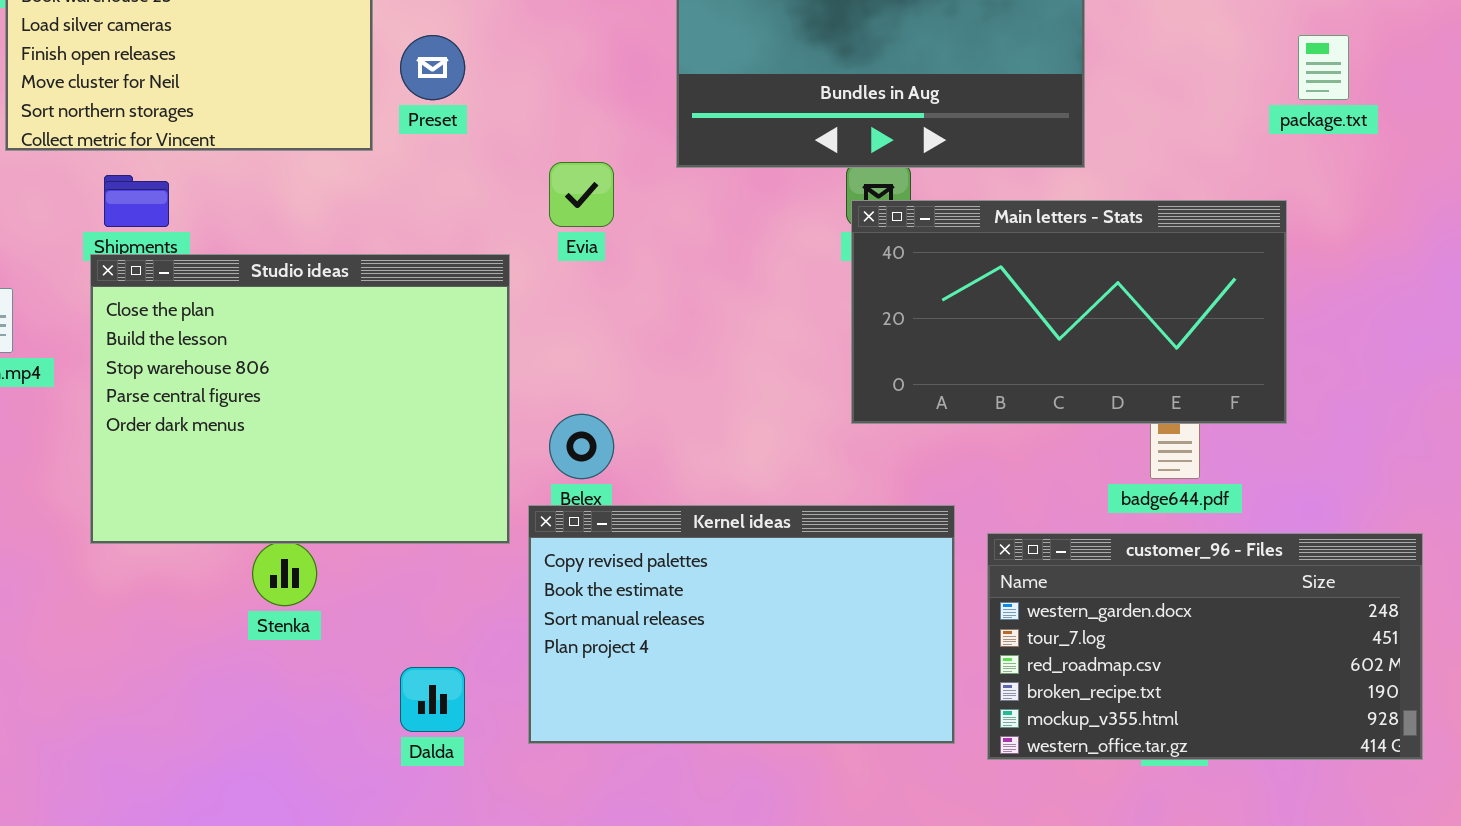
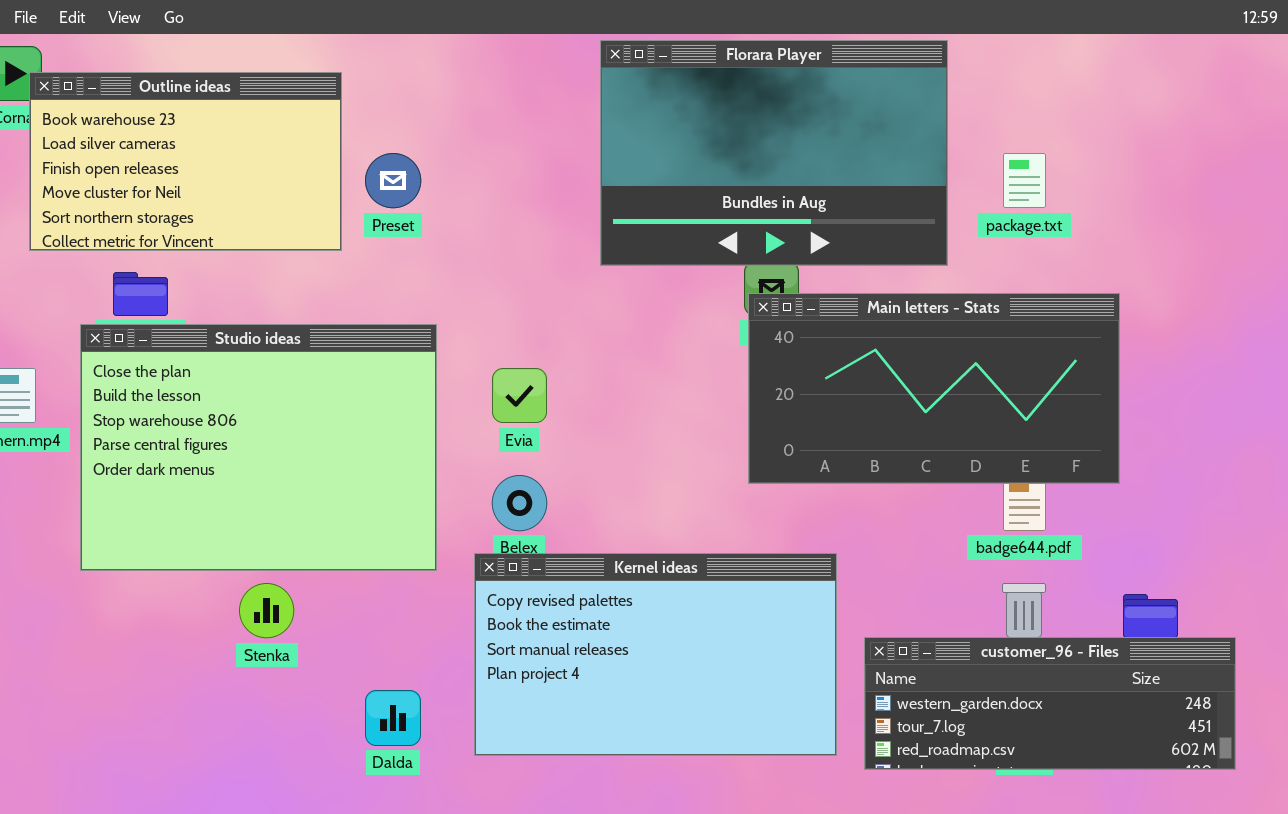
package.txt: [1298,35,1349,100] -> [1003,153,1046,208], moved
Evia: [549,162,614,227] -> [492,368,547,423], moved
Studio ideas: [90,254,510,544] -> [80,324,437,571], moved
customer_96 - Files: [987,533,1423,760] -> [864,637,1236,770], resized

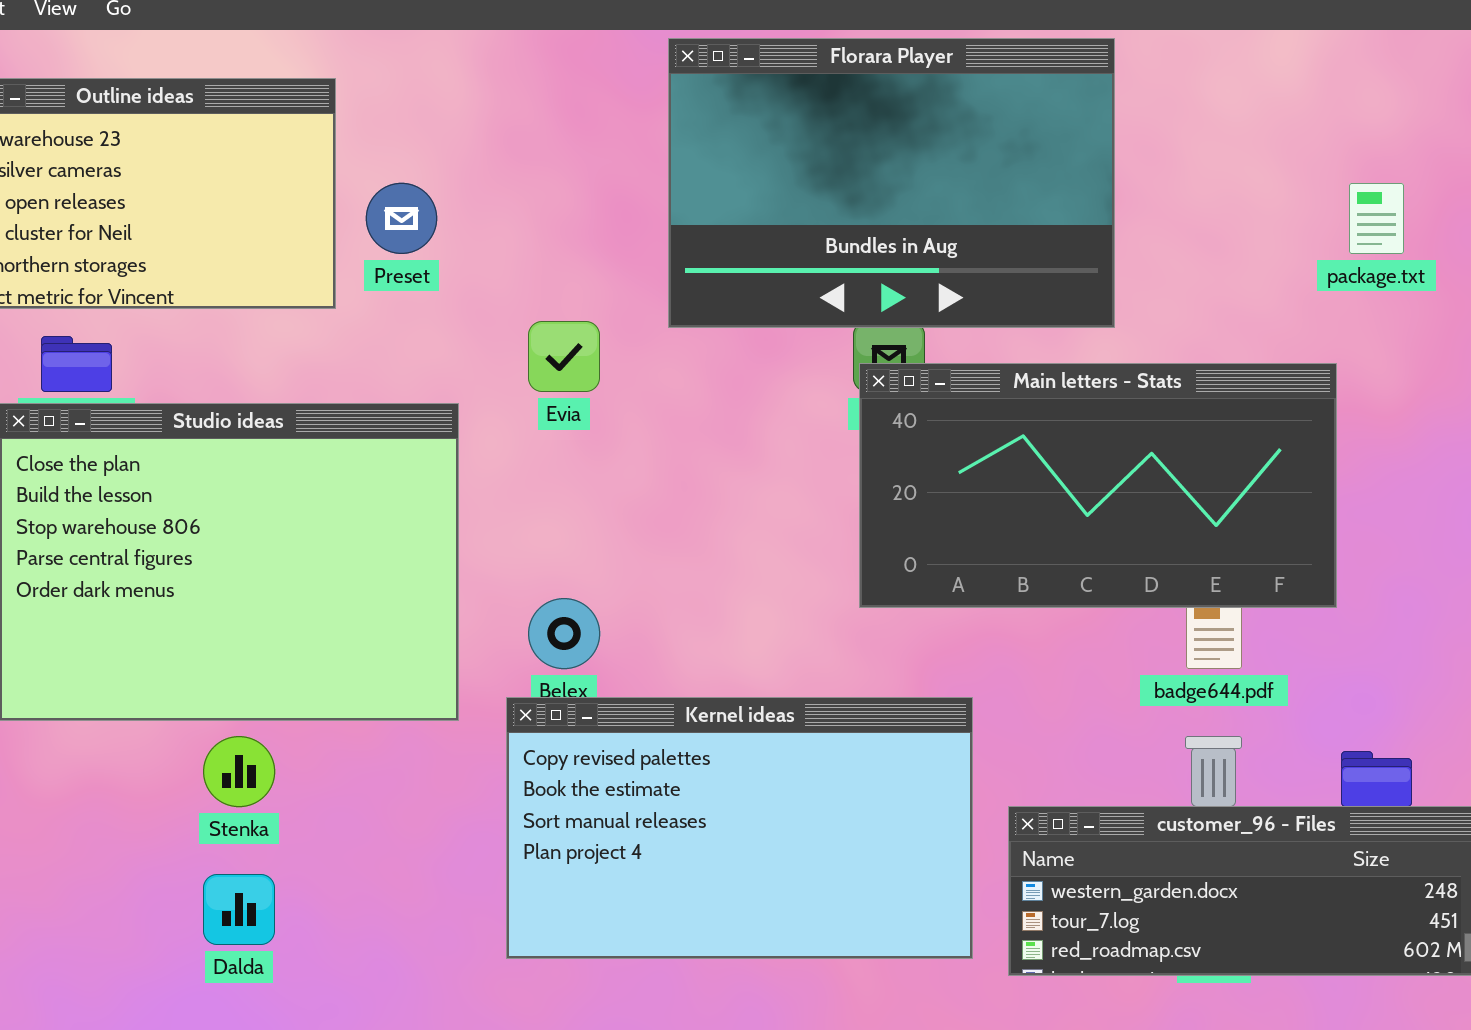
package.txt: [1003,153,1046,208] -> [1349,183,1404,254], moved
Evia: [492,368,547,423] -> [528,321,600,392], moved
Dalda: [365,690,421,746] -> [203,874,275,945], moved

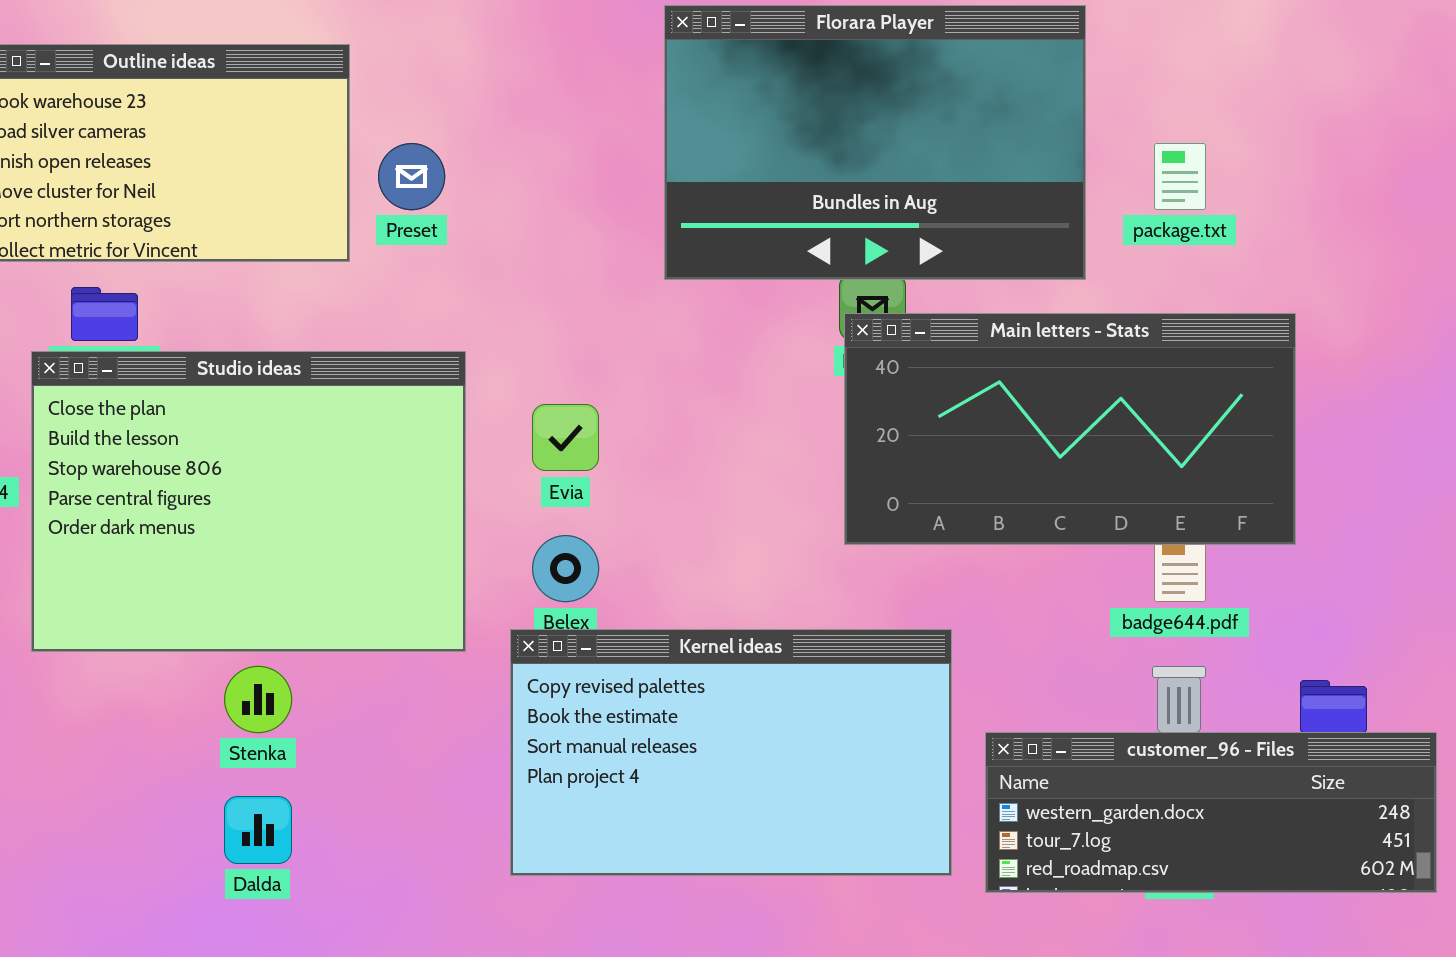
package.txt: [1349,183,1404,254] -> [1154,143,1206,210], moved
Evia: [528,321,600,392] -> [532,404,599,471], moved

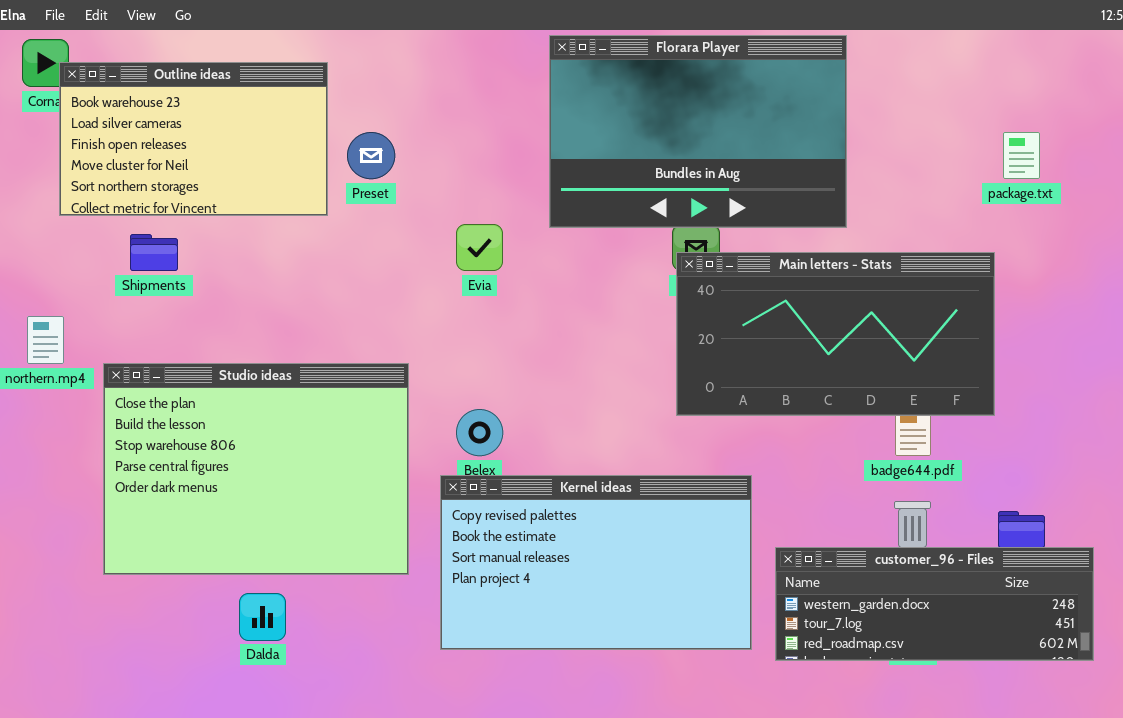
package.txt: [1154,143,1206,210] -> [1003,132,1040,179], moved
Studio ideas: [31,351,466,652] -> [103,363,409,575], moved
Evia: [532,404,599,471] -> [456,224,503,271], moved

